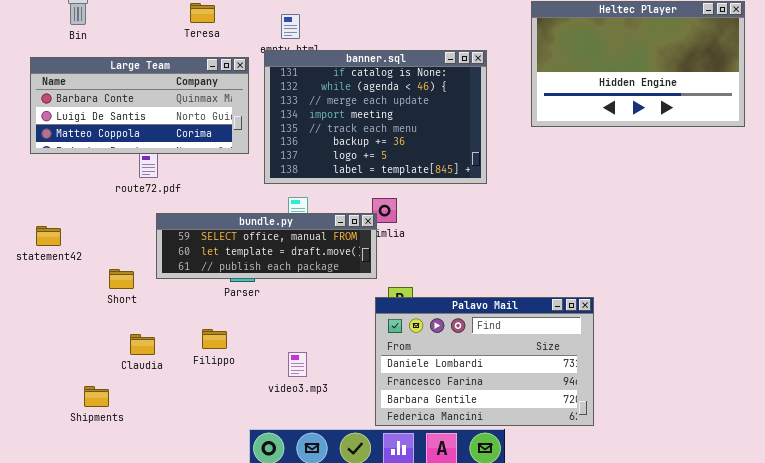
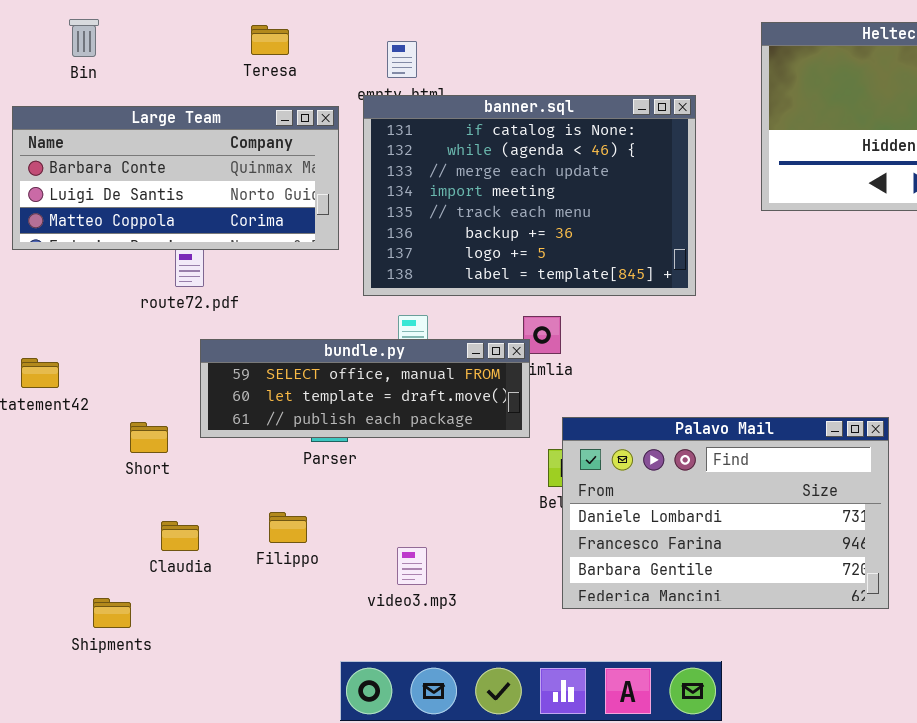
Palavo Mail: [375,297,594,426] -> [562,417,889,609], moved

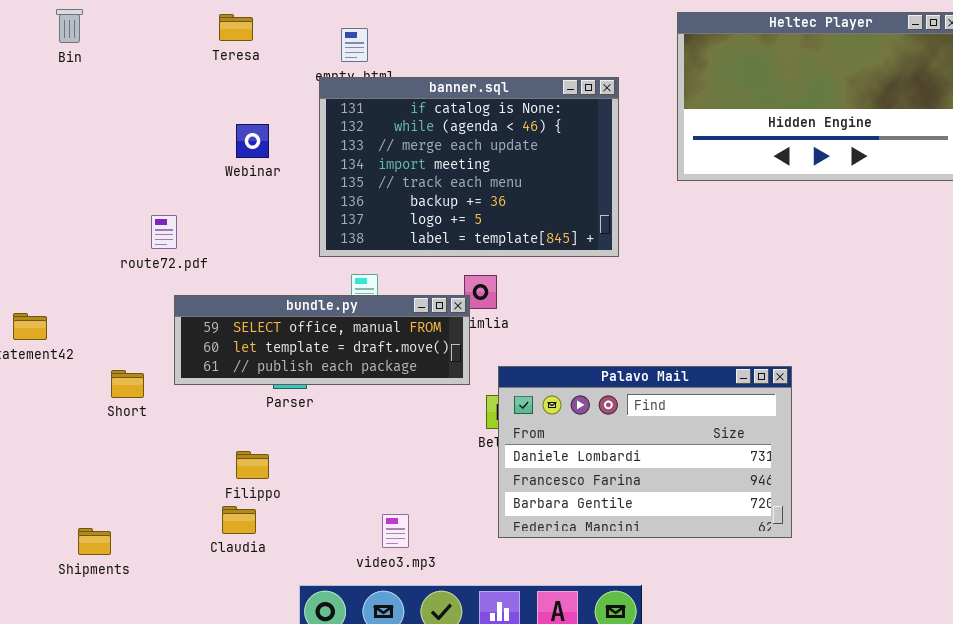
Large Team: [12,106,339,250] -> none, closed
Claudia: [161,521,199,551] -> [222,506,256,534], moved
video3.mp3: [397,547,427,585] -> [382,514,409,548], moved

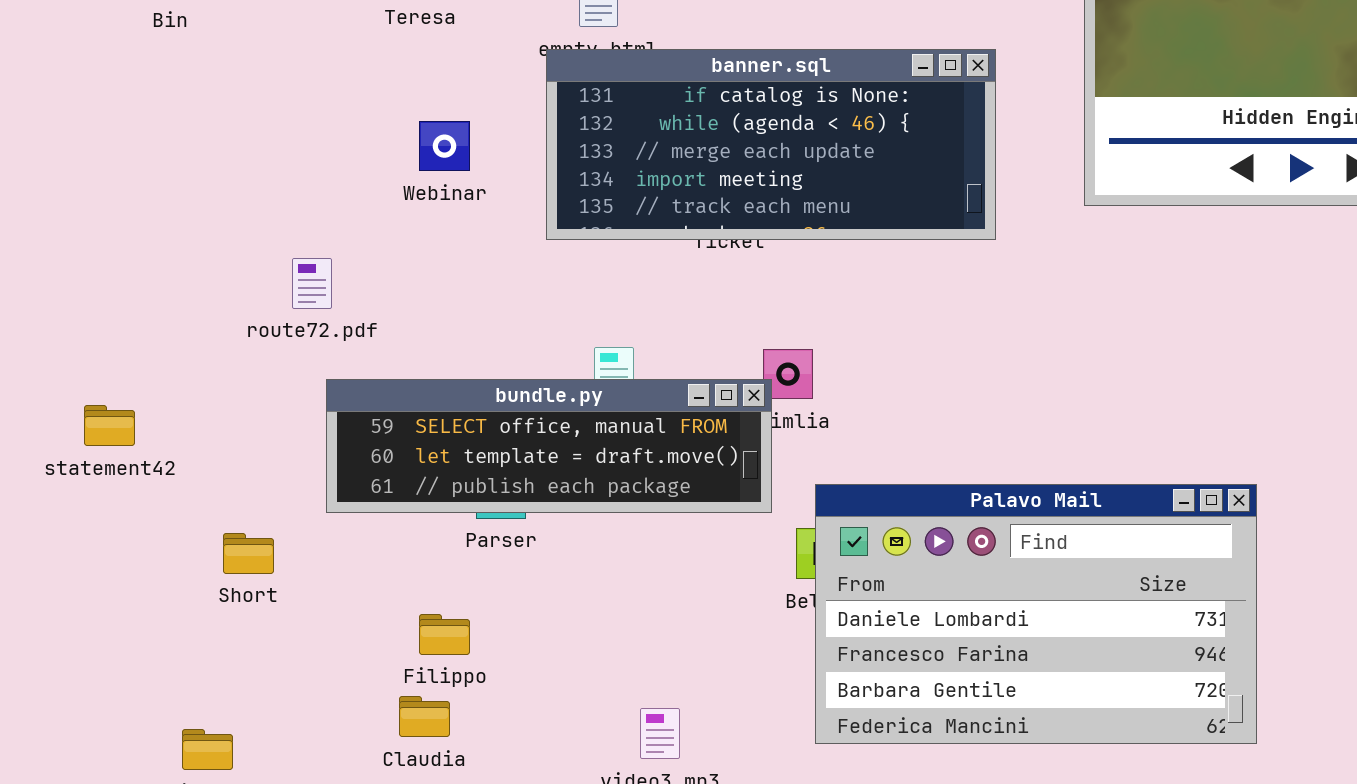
banner.sql: [319,77,619,257] -> [546,49,996,240], resized
Short: [111,370,144,398] -> [223,533,274,574], moved

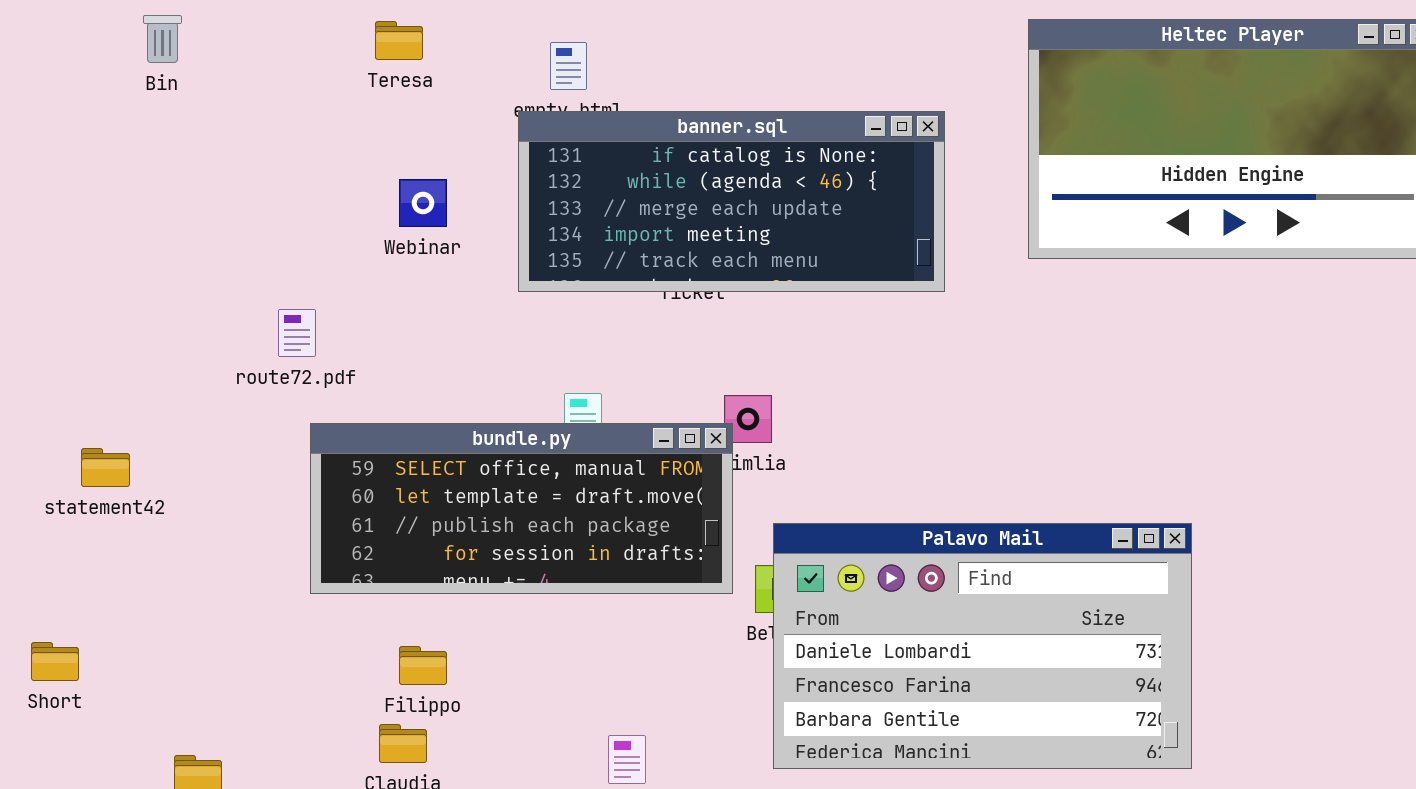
bundle.py: [326,379,772,513] -> [310,423,733,594], resized
Short: [223,533,274,574] -> [31,642,79,681], moved

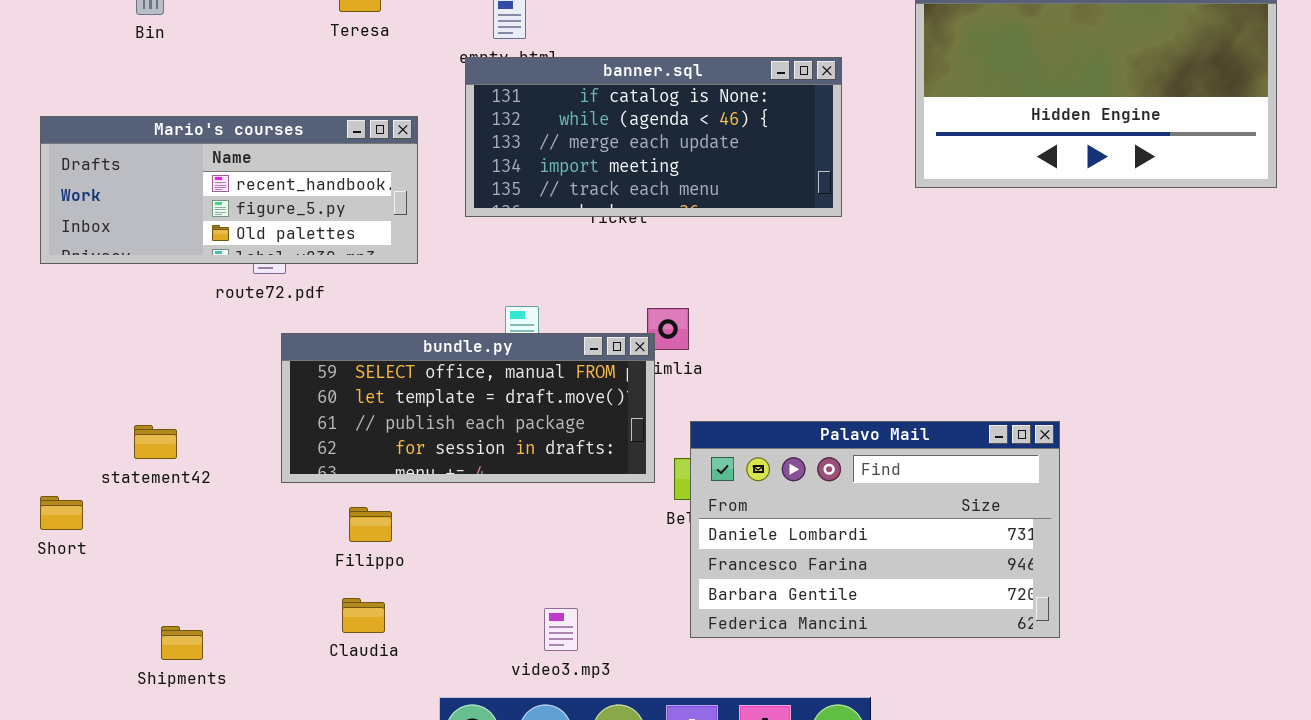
Mario's courses: none -> [40,116,418,264], opened
statement42: [81,448,130,487] -> [134,425,177,459], moved
Short: [31,642,79,681] -> [40,496,83,530], moved
Filippo: [399,646,447,685] -> [349,507,392,542], moved

